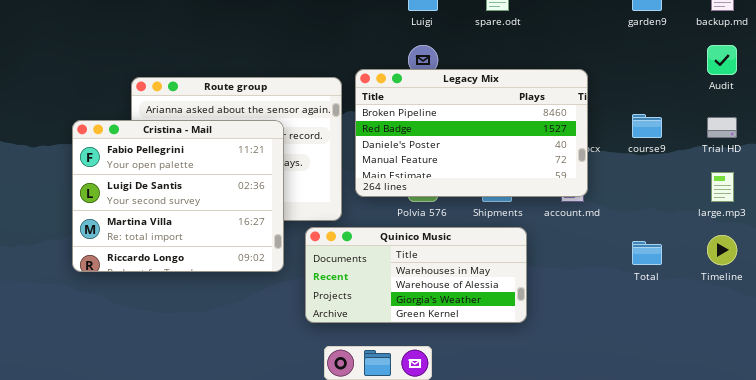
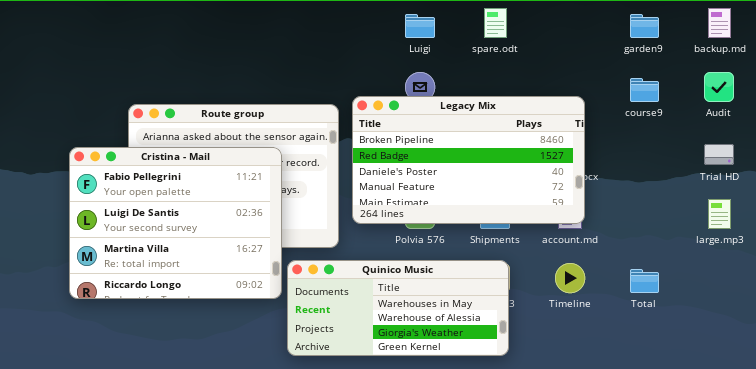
course9: [632,114,662,138] -> [630,78,659,102], moved
Quinico Music: [305,227,527,323] -> [287,260,509,356], moved
Timeline: [707,235,737,265] -> [555,263,585,293], moved

